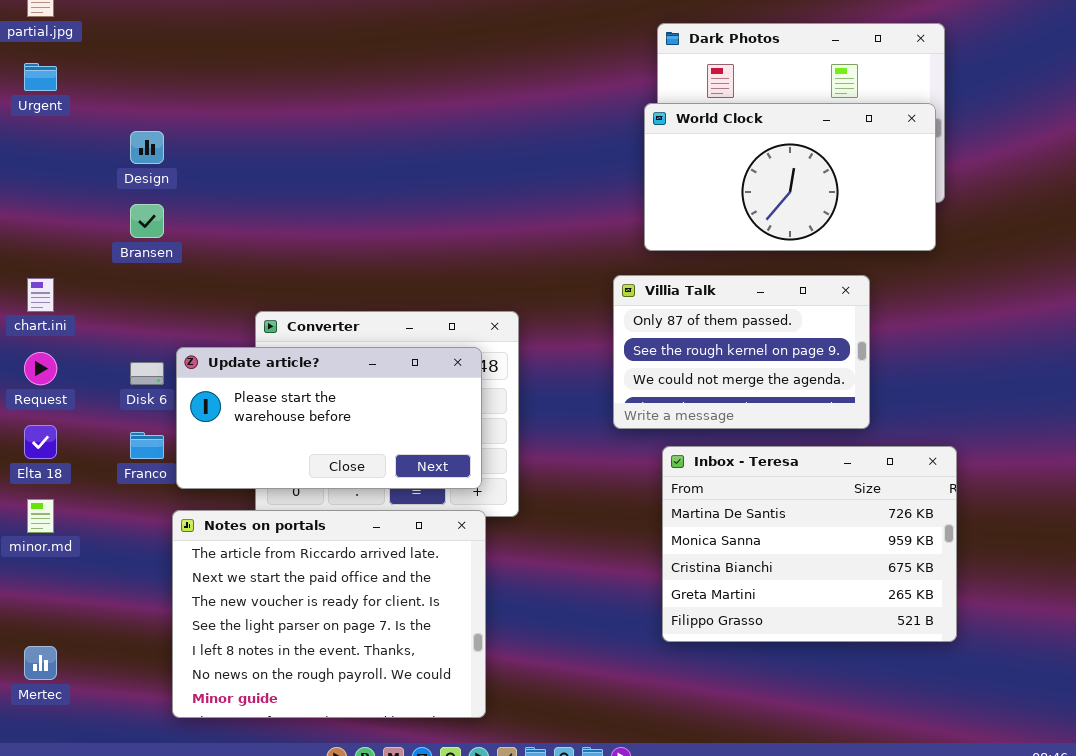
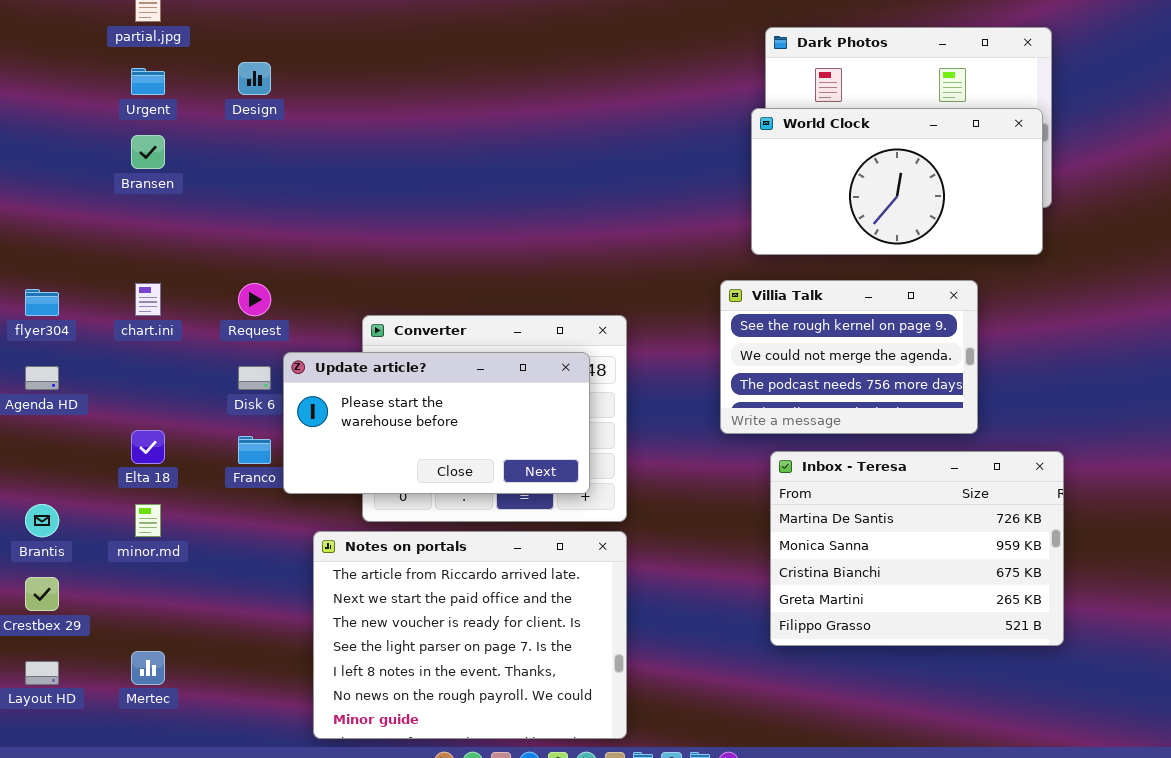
Design: [130,131,164,164] -> [238,62,271,95], moved
Bransen: [130,204,164,238] -> [131,135,165,169], moved
Villia Talk: [613,275,870,429] -> [720,280,978,434], scrolled down 1 row
Request: [24,352,57,385] -> [238,283,271,316], moved
Notes on portals: [172,510,486,718] -> [313,531,627,739], moved

